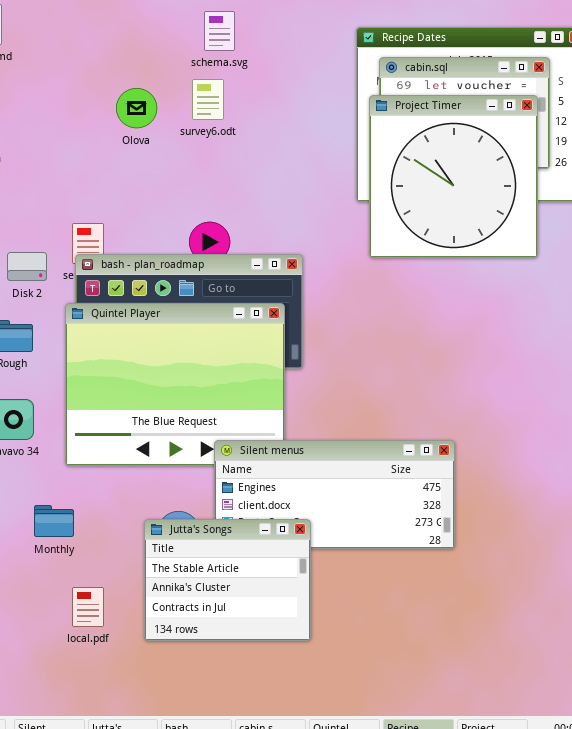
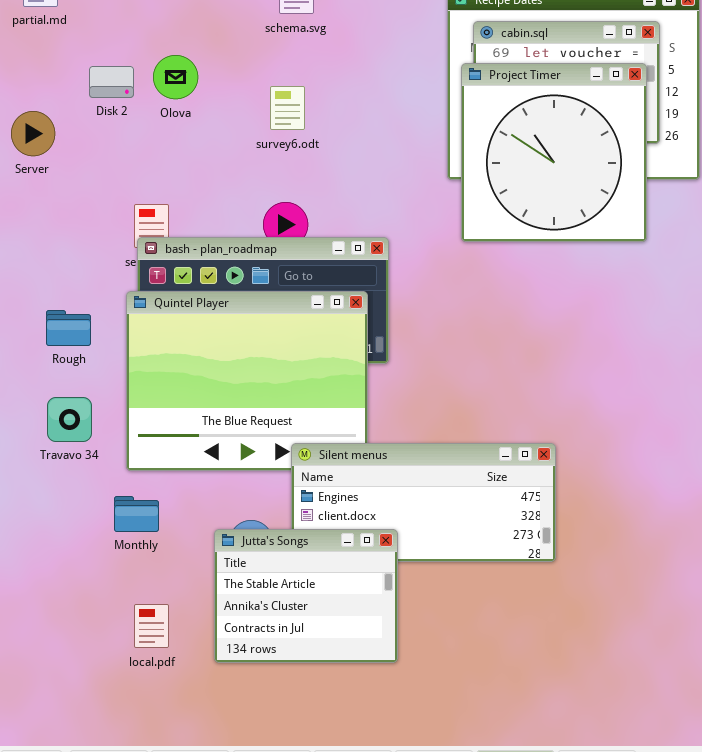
survey6.odt: [192,79,224,120] -> [270,86,305,130], moved
Olova: [116,88,157,128] -> [153,55,198,99], moved
Disk 2: [7,252,47,281] -> [89,66,134,98], moved
Monthly: [34,505,74,537] -> [114,496,159,532], moved

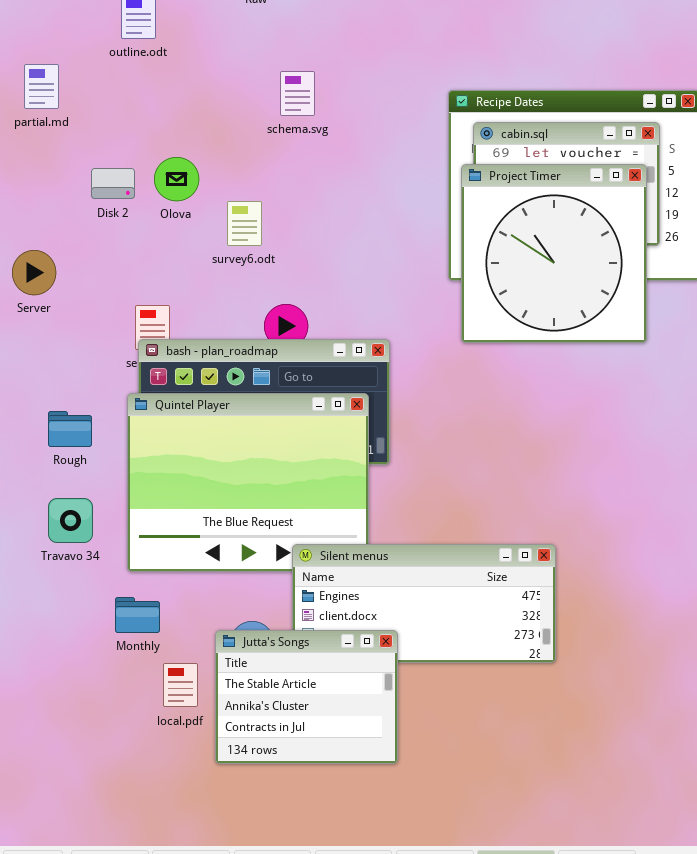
survey6.odt: [270,86,305,130] -> [227,201,262,246], moved
Server: [11,111,55,156] -> [12,250,56,295], moved
local.pdf: [134,604,169,648] -> [163,663,198,707], moved

